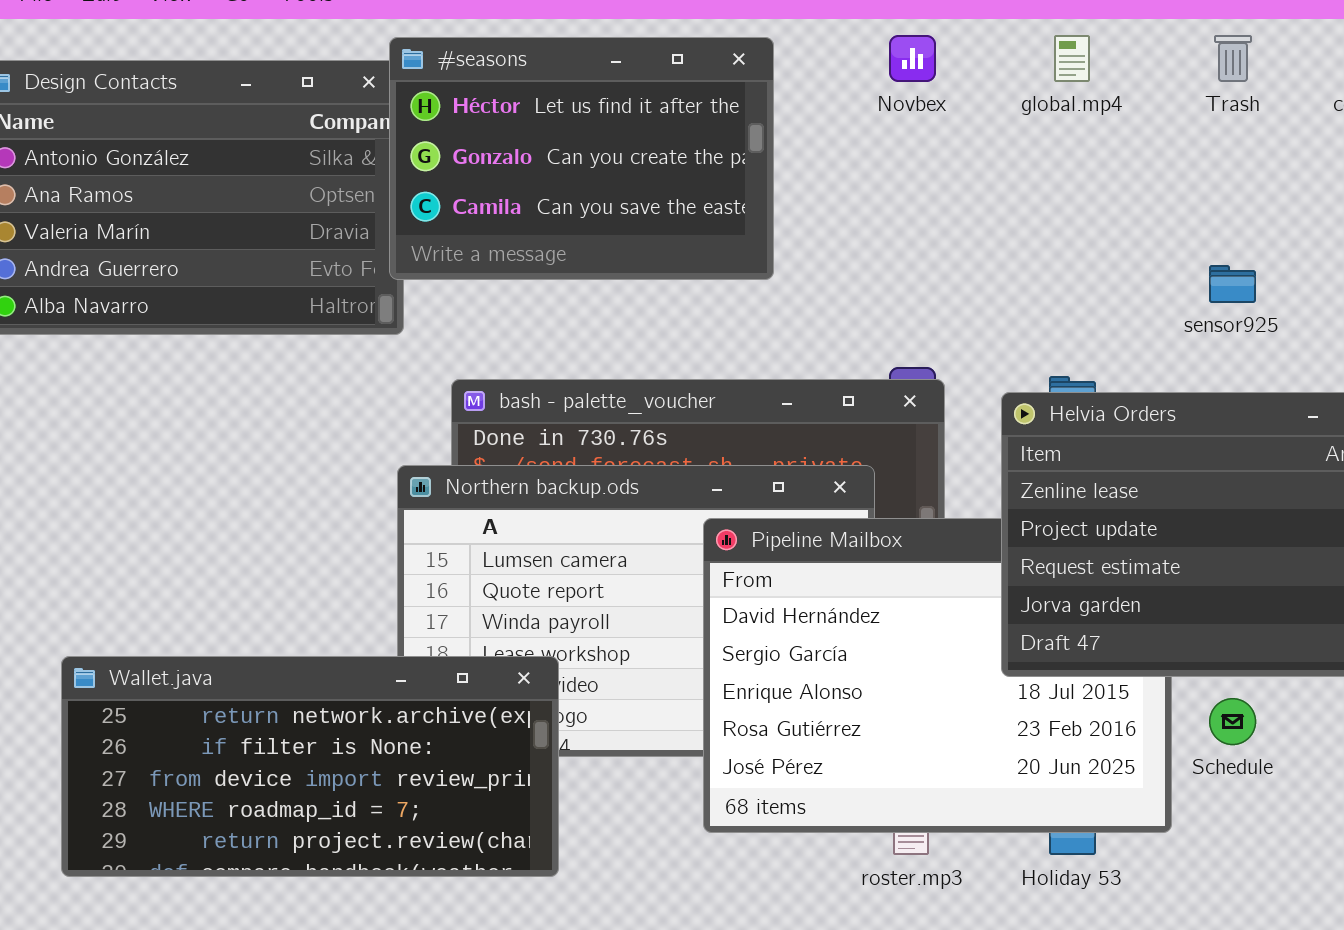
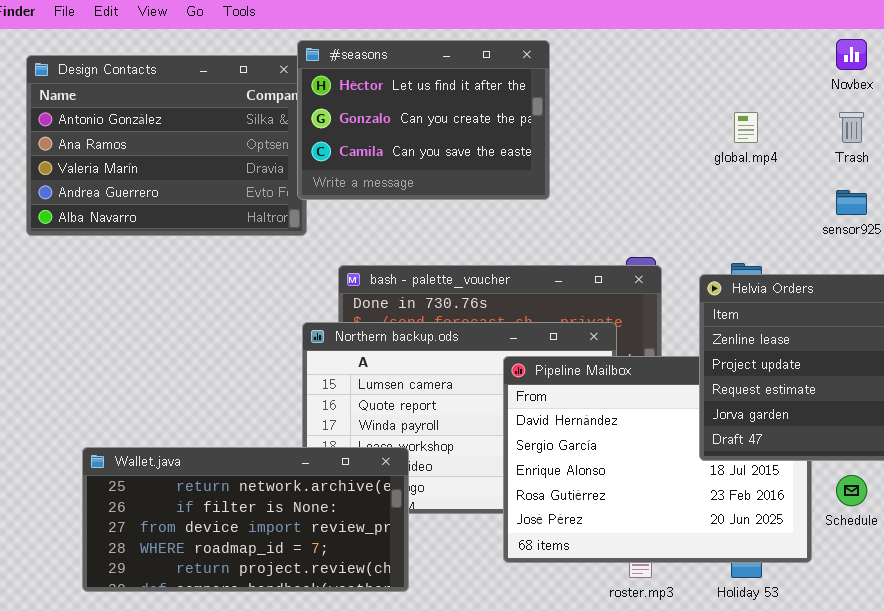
Novbex: [889,35,936,82] -> [836,39,867,70], moved
global.mp4: [1054,35,1090,82] -> [734,112,758,143], moved
Trash: [1214,35,1252,82] -> [839,112,864,143], moved

